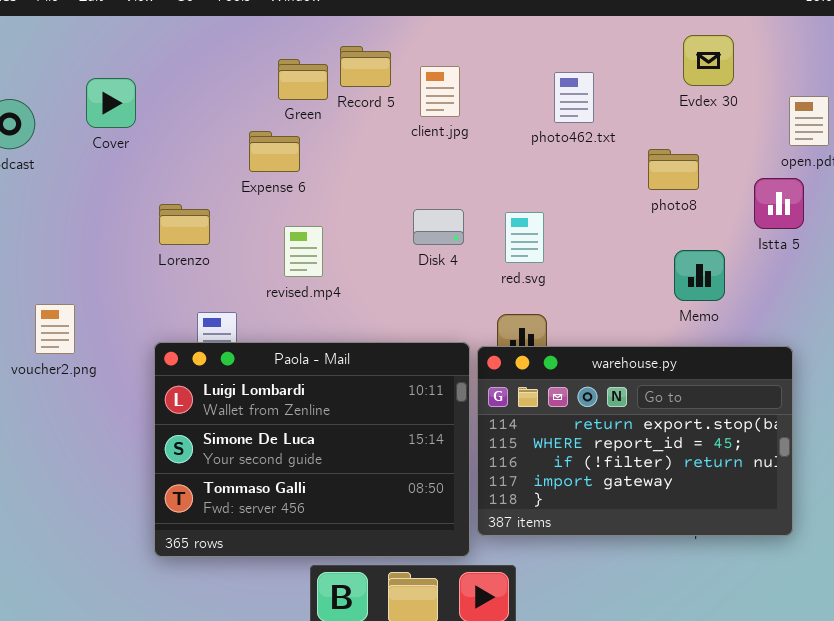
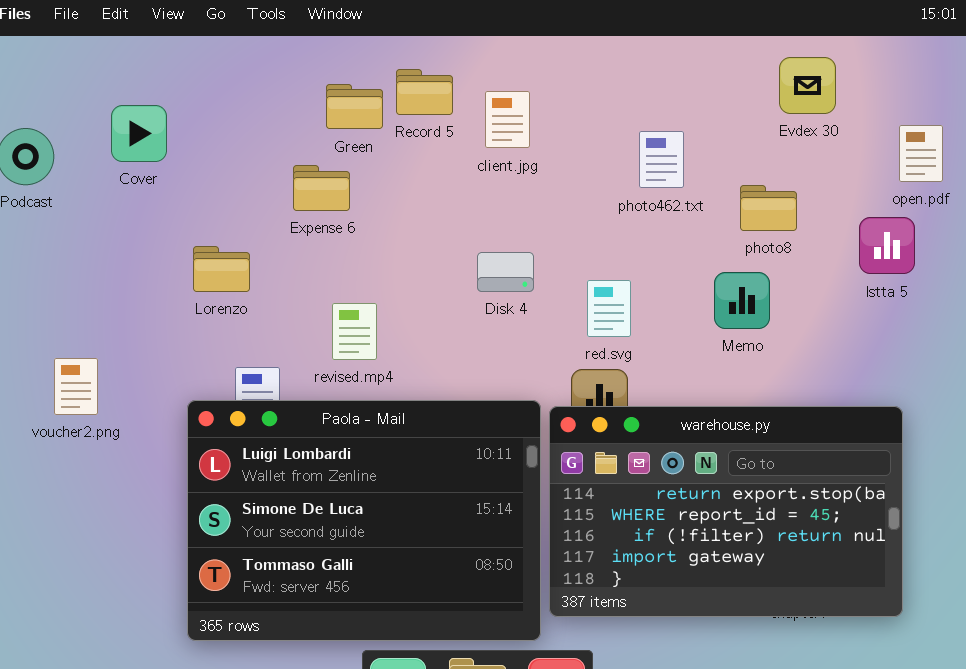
photo462.txt: [554,72,594,123] -> [639,131,684,188], moved
red.svg: [505,212,544,263] -> [587,280,631,337], moved
revised.mp4: [284,226,323,277] -> [332,303,377,360], moved
Memo: [674,250,725,301] -> [714,272,770,329], moved

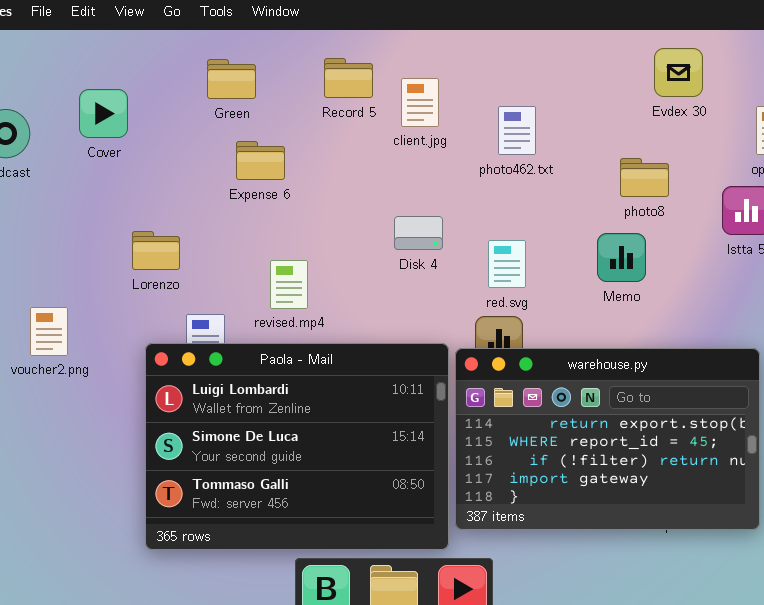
Green: [326,84,383,129] -> [207,59,256,99], moved
photo462.txt: [639,131,684,188] -> [498,106,536,155], moved
Lorenzo: [193,246,250,292] -> [132,231,180,270], moved

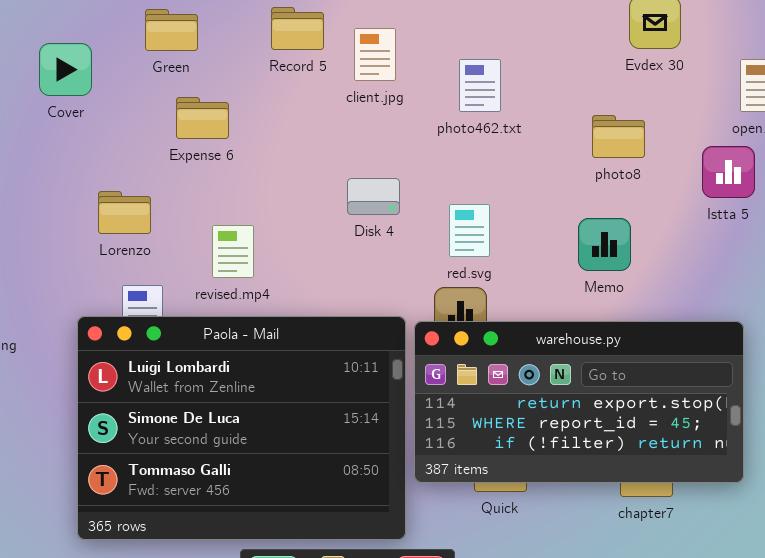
Cover: [79,89,128,138] -> [39,43,92,96], moved
Lorenzo: [132,231,180,270] -> [98,191,151,234], moved
Memo: [597,233,646,282] -> [578,218,631,271], moved
warehouse.py: [455,348,760,530] -> [414,321,744,483], resized

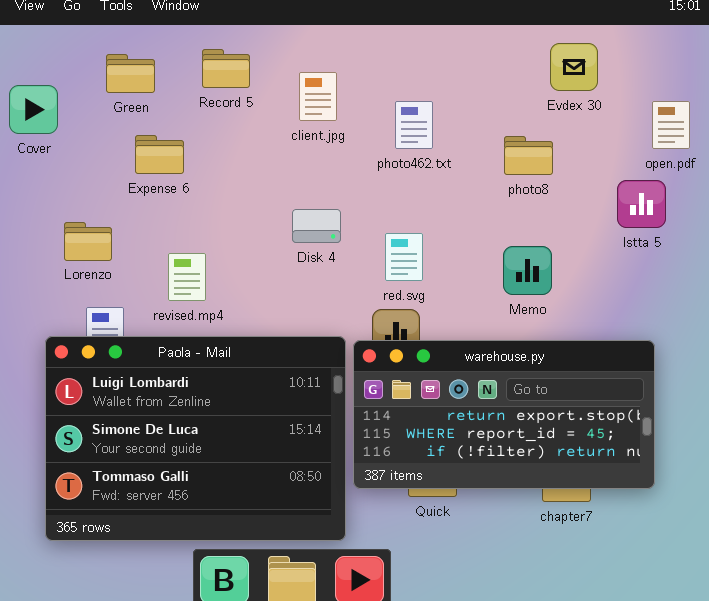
Record 5: [271,7,324,50] -> [202,49,250,88], moved
photo8: [592,115,645,158] -> [504,136,553,175], moved

